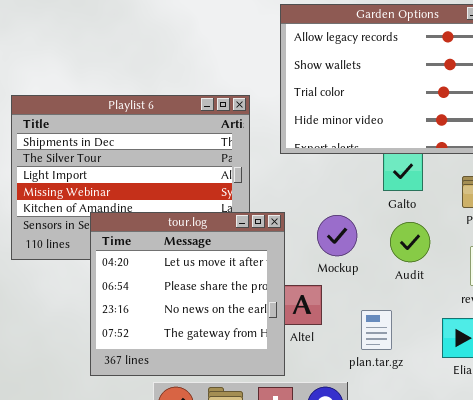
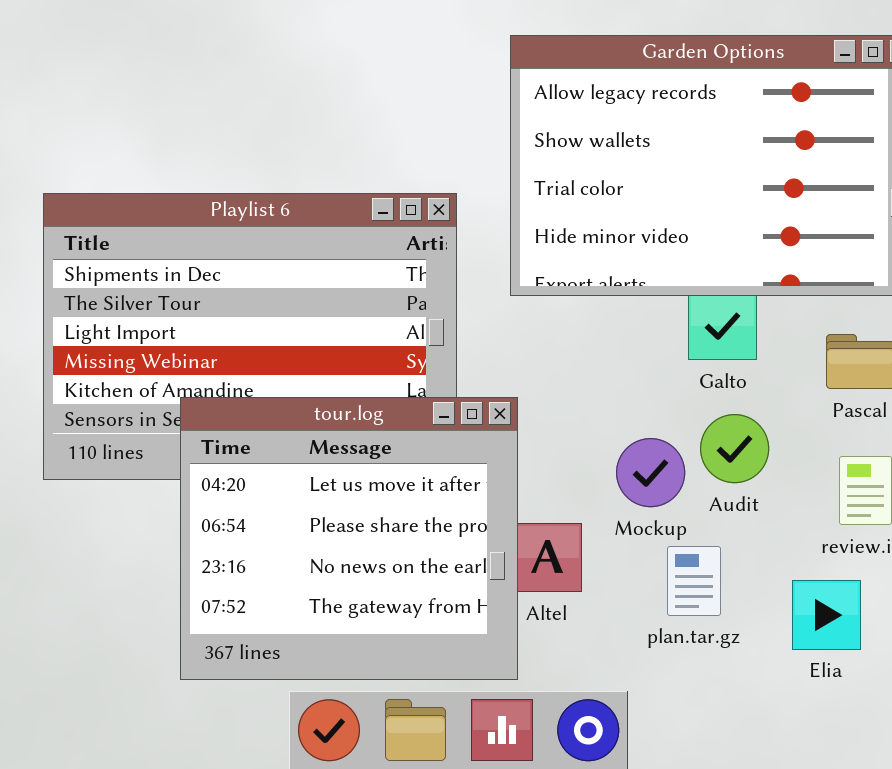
Mockup: [317,215,357,256] -> [616,438,685,507], moved
plan.tar.gz: [361,310,392,350] -> [667,546,721,616], moved

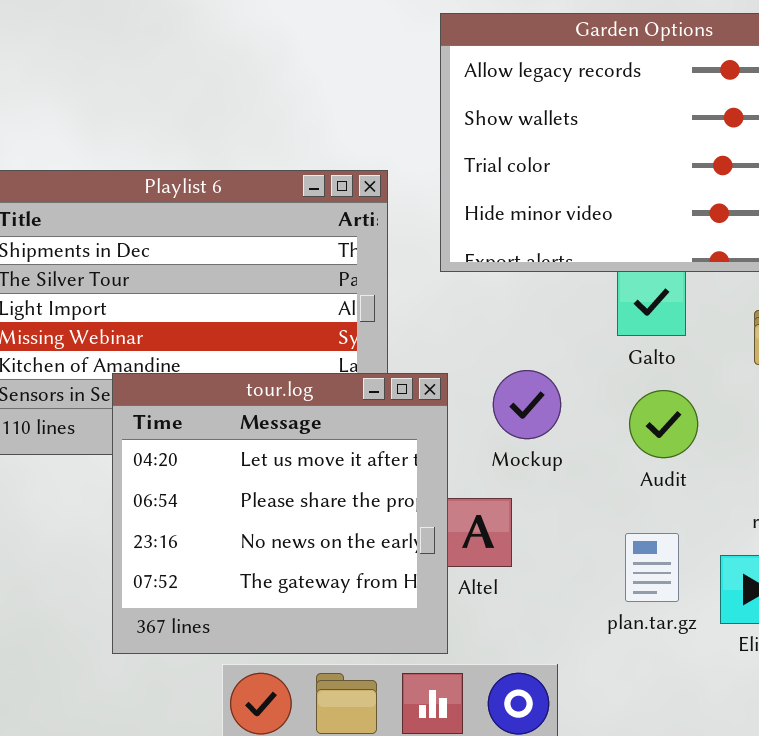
Mockup: [616,438,685,507] -> [493,370,561,439], moved
plan.tar.gz: [667,546,721,616] -> [625,533,679,602], moved

